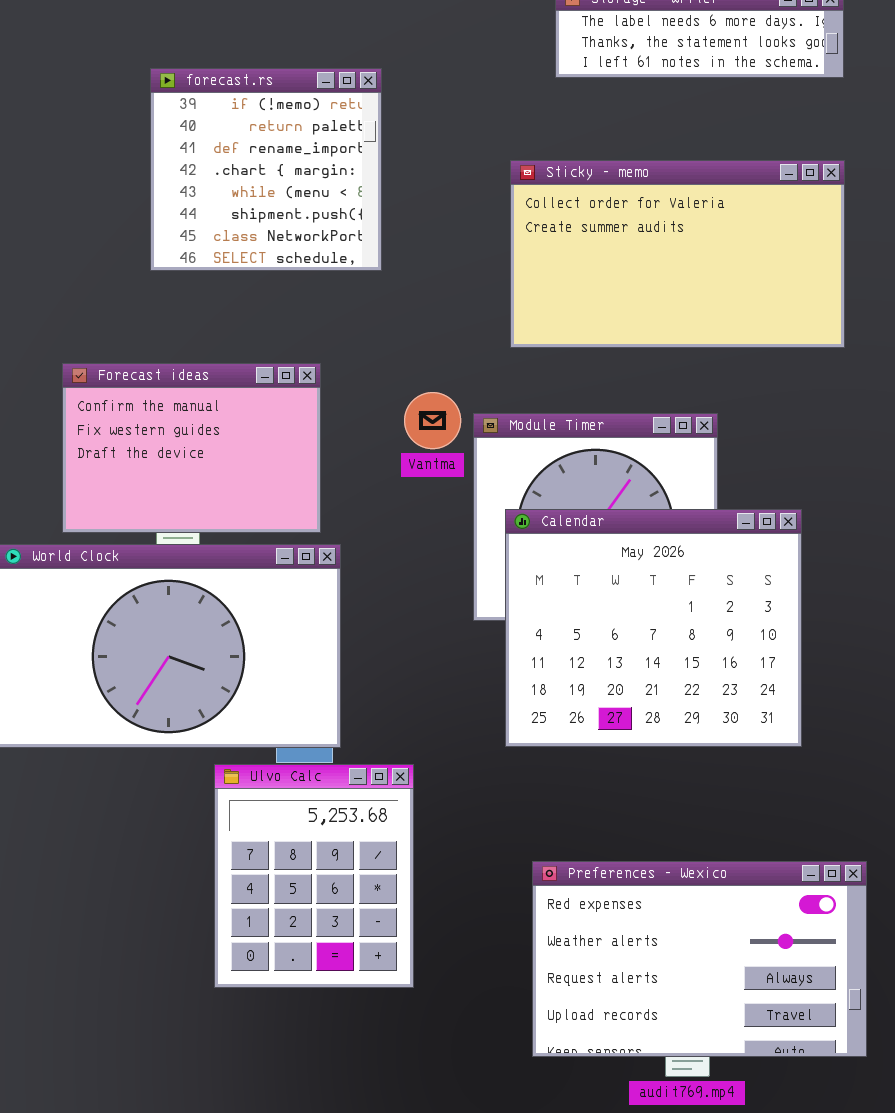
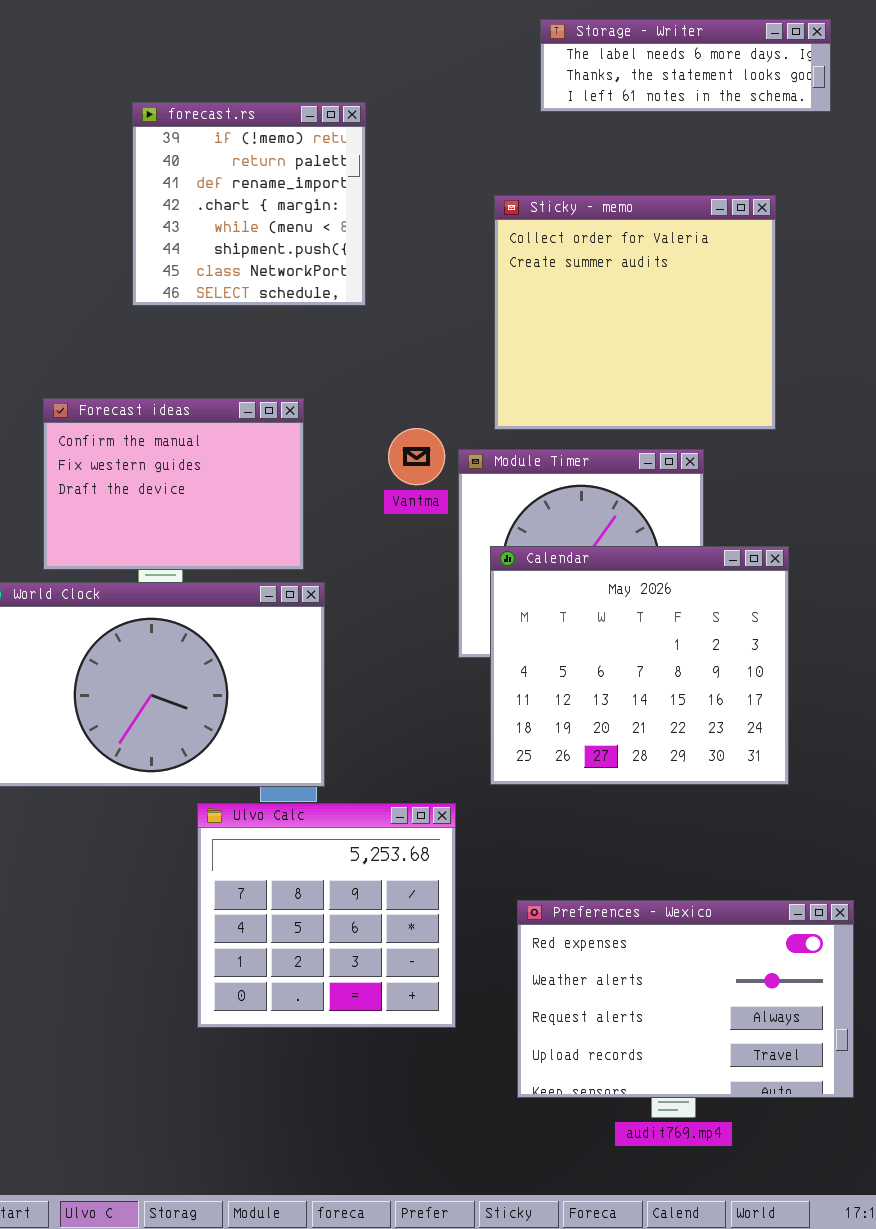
Sticky - memo: [510,160,845,348] -> [494,195,776,430], resized
Ulvo Calc: [214,764,414,988] -> [197,803,456,1028], resized

